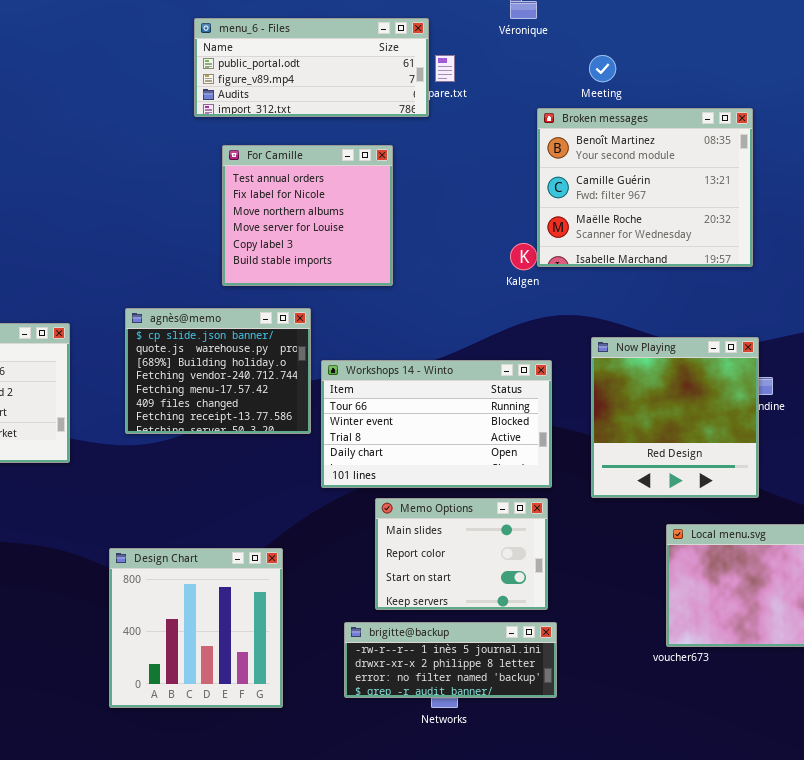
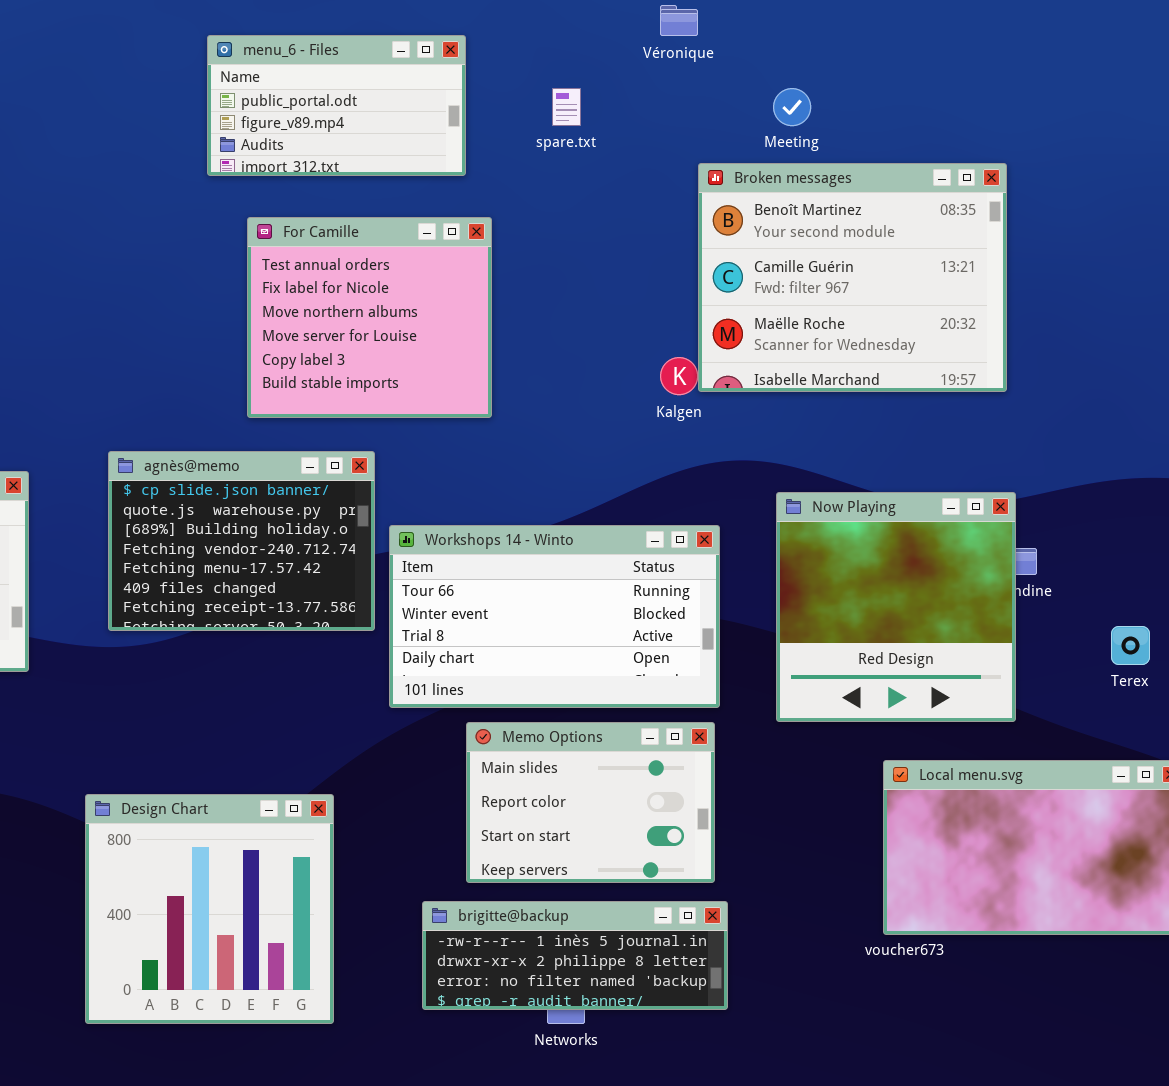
menu_6 - Files: [194,18,429,117] -> [207,35,466,176], resized

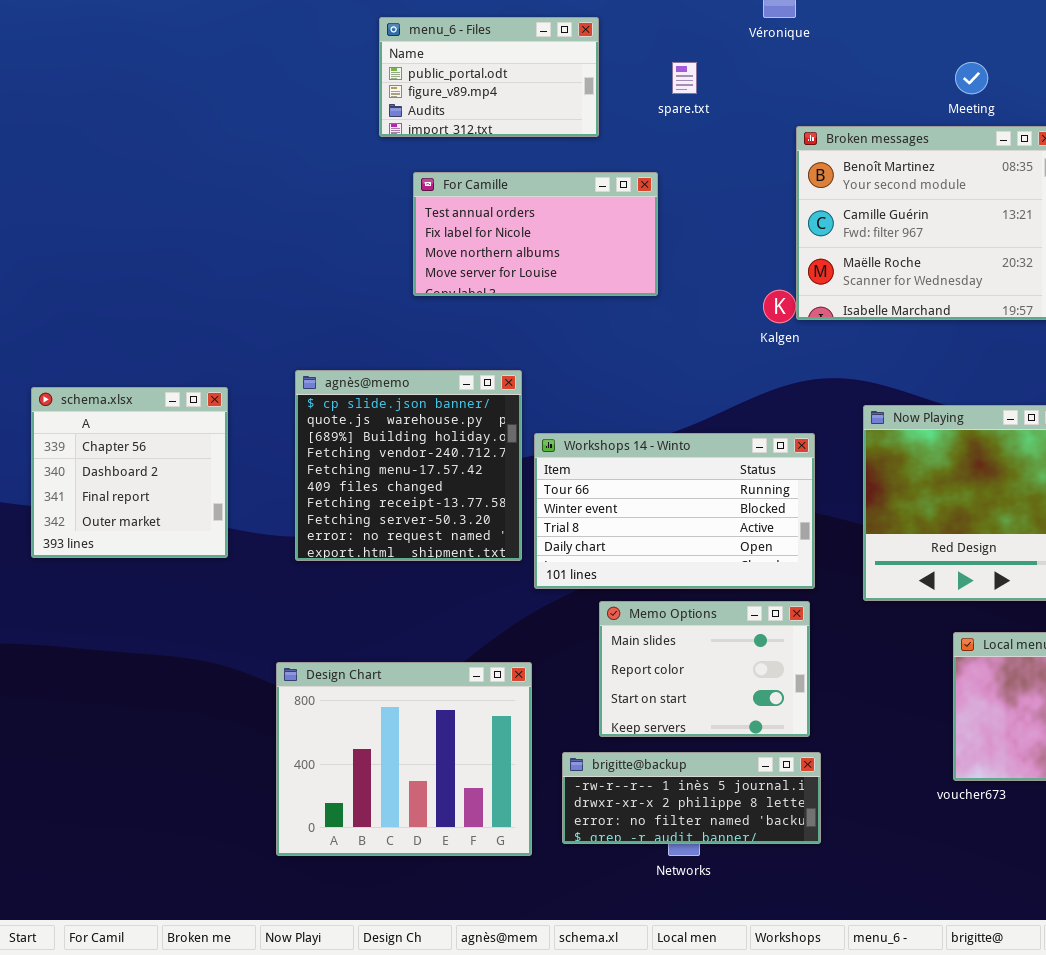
Meeting: [773,88,811,126] -> [955,62,988,94], moved
For Camille: [247,217,492,418] -> [413,172,658,296], resized
agnès@memo: [108,451,375,631] -> [295,370,522,561], resized
Design Chart: [85,794,334,1024] -> [276,662,532,856], resized

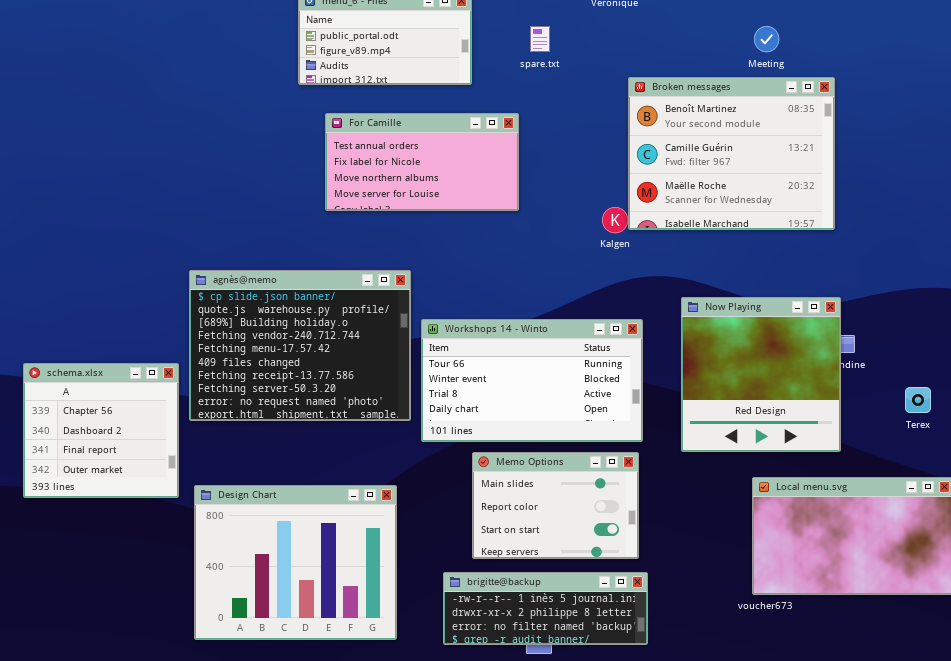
agnès@memo: [295,370,522,561] -> [189,270,411,421], resized
schema.xlsx: [31,387,228,558] -> [23,363,179,498], moved
Design Chart: [276,662,532,856] -> [194,485,397,640], moved

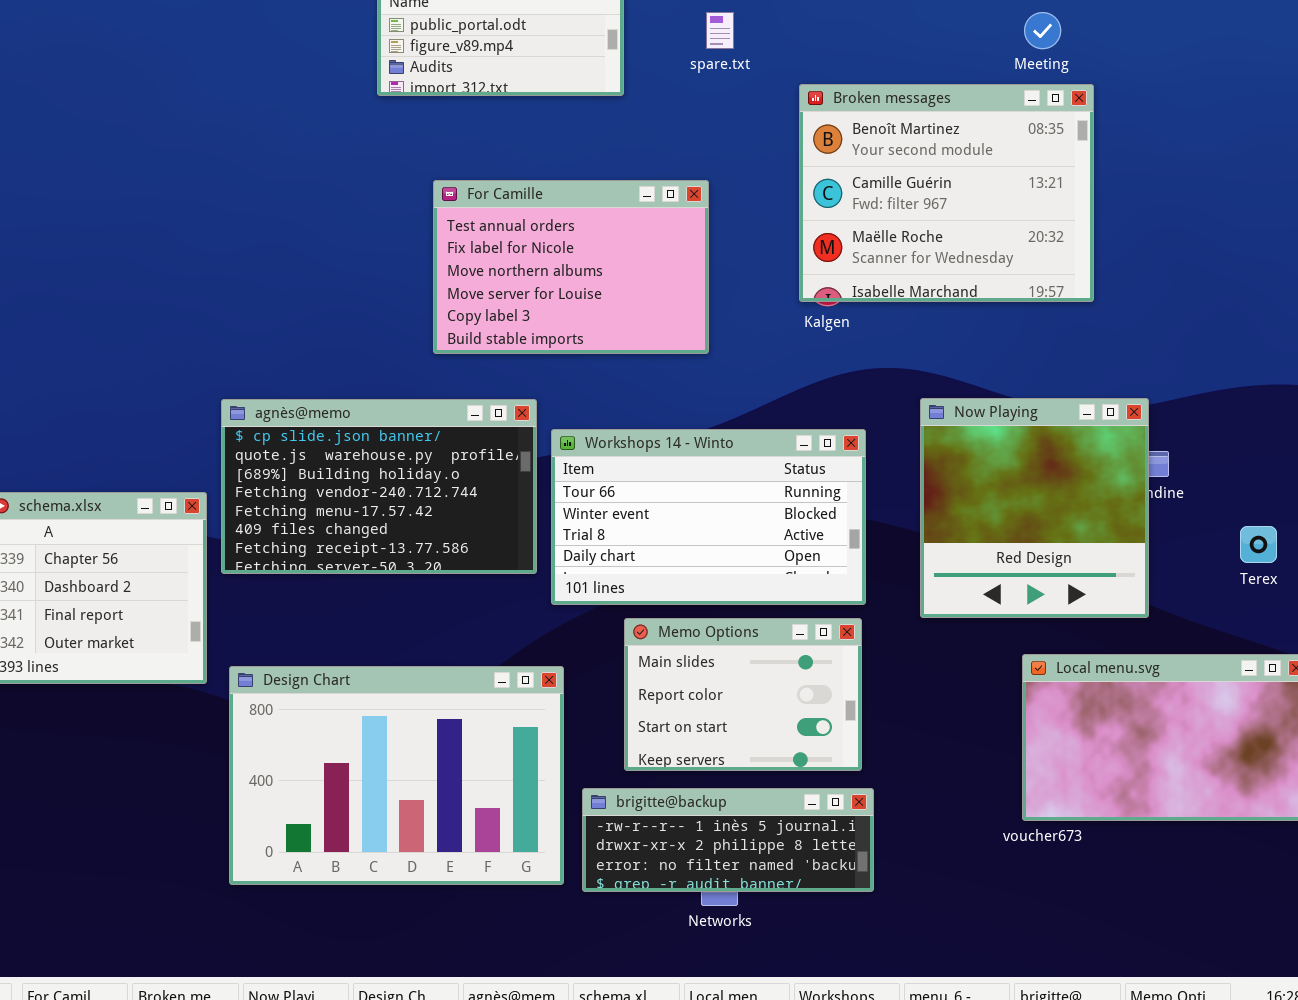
Broken messages: [628,77,835,230] -> [799,84,1094,302], moved
For Camille: [325,113,519,211] -> [433,180,709,354], moved, resized
agnès@memo: [189,270,411,421] -> [221,399,537,574], resized
Design Chart: [194,485,397,640] -> [229,666,564,885], resized

